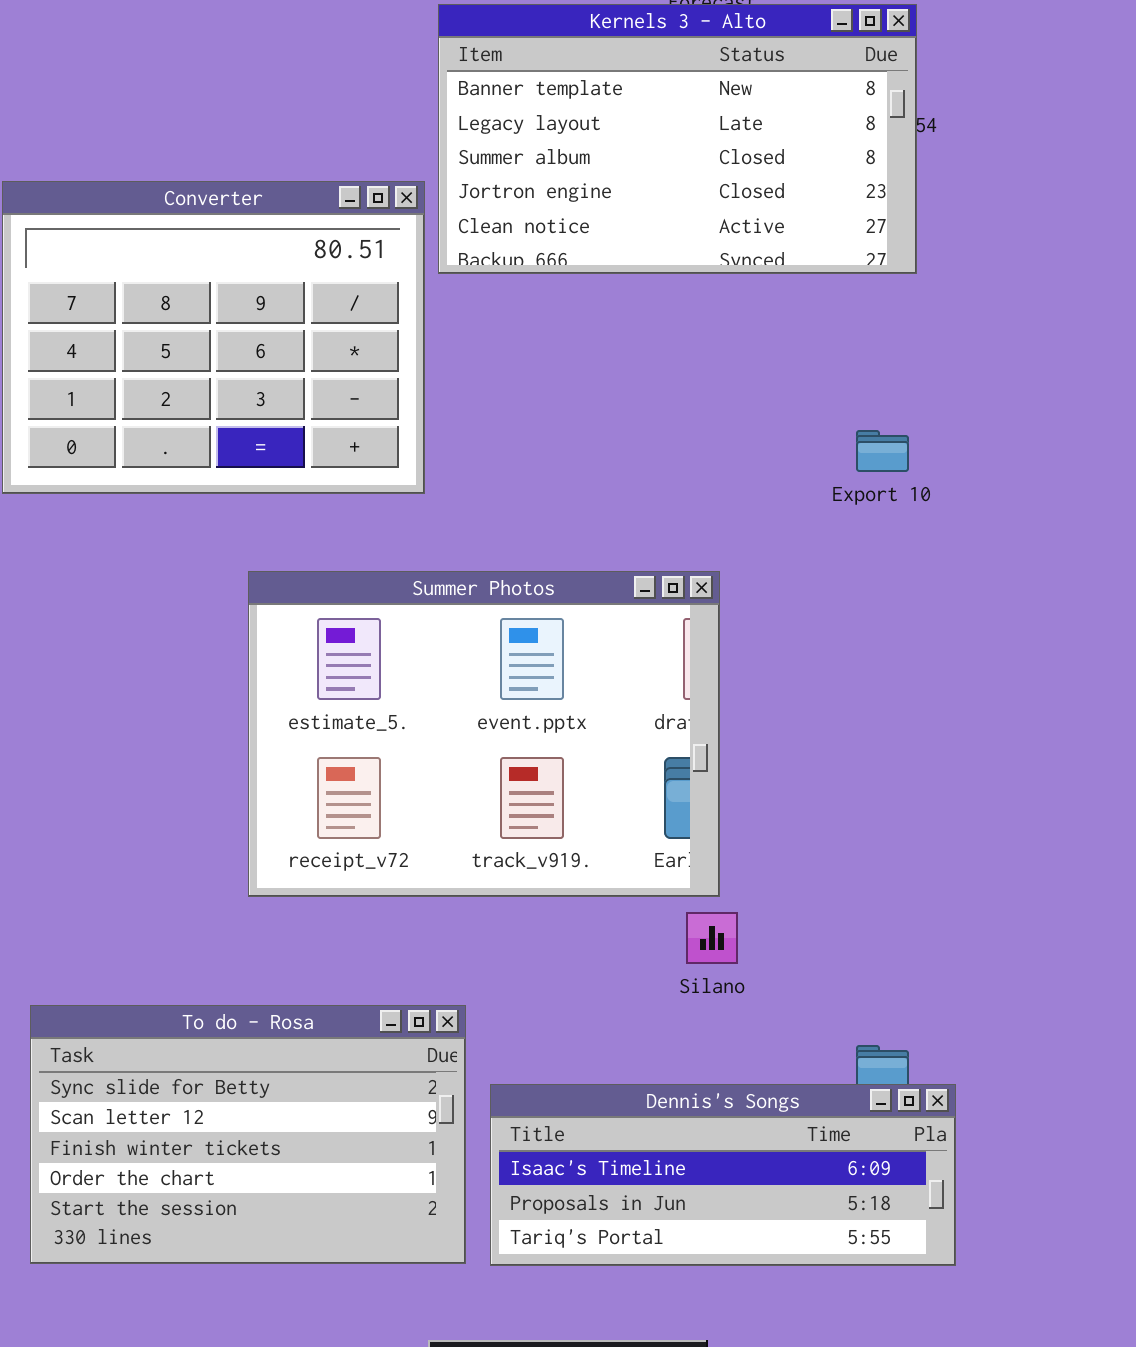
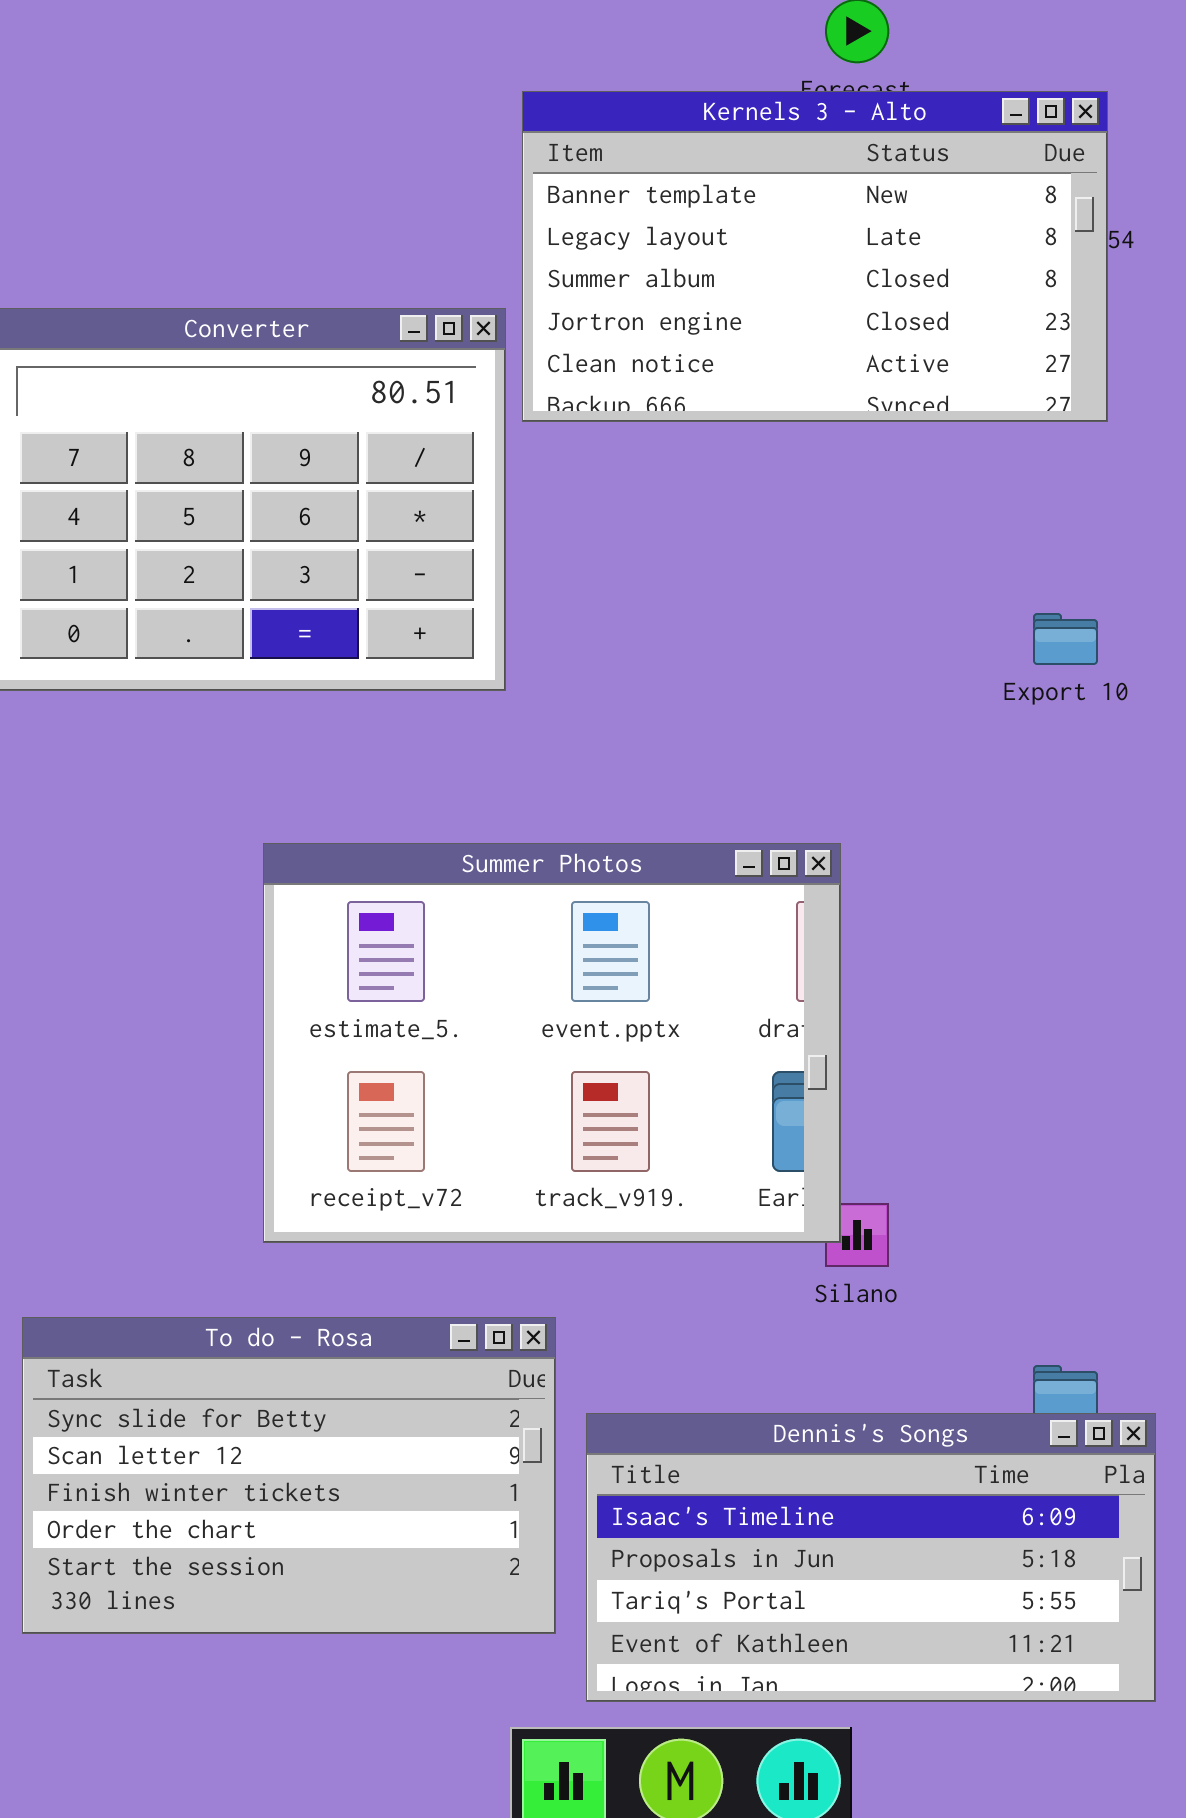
Summer Photos: [248,571,720,897] -> [263,843,841,1243], moved
Dennis's Songs: [490,1084,956,1266] -> [586,1413,1156,1702], resized

